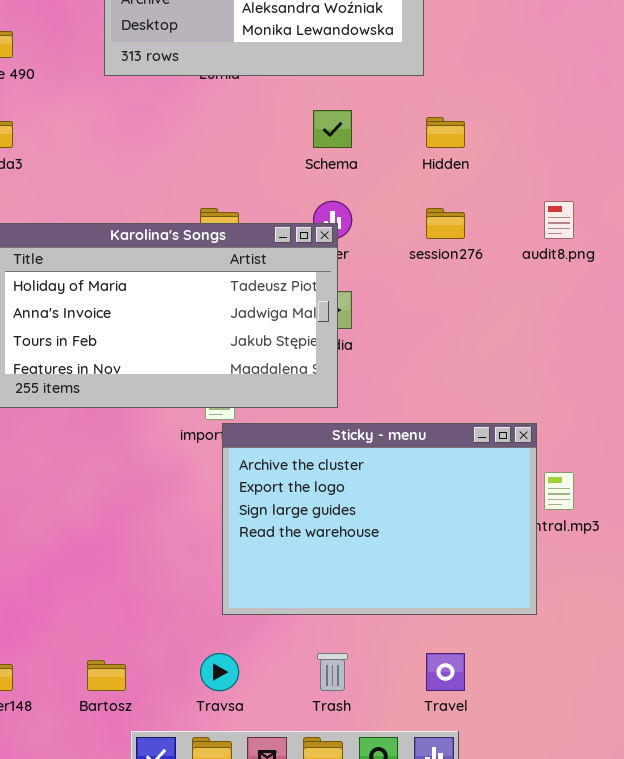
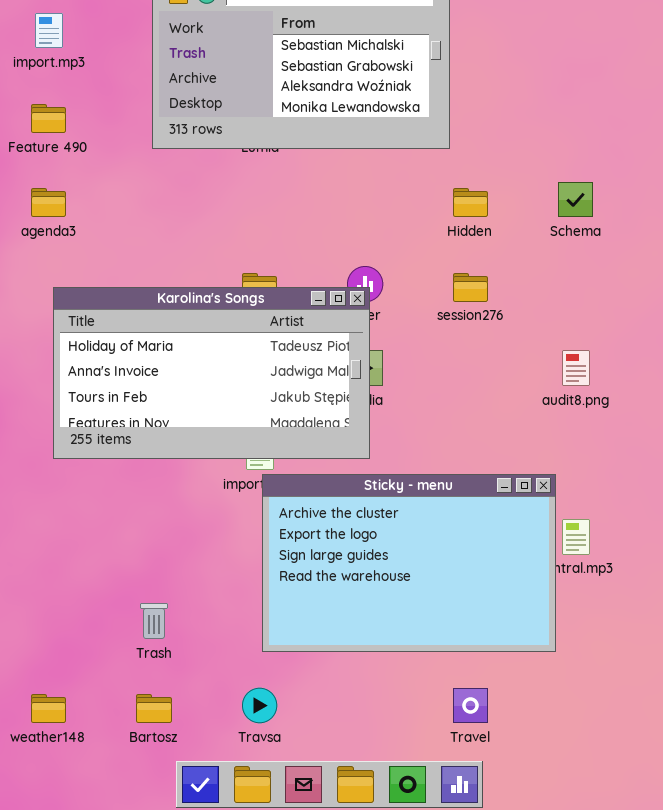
Schema: [313,110,352,148] -> [558,182,593,217], moved
audit8.png: [544,201,574,239] -> [562,350,590,386], moved
Trash: [317,653,348,691] -> [140,603,168,639], moved

